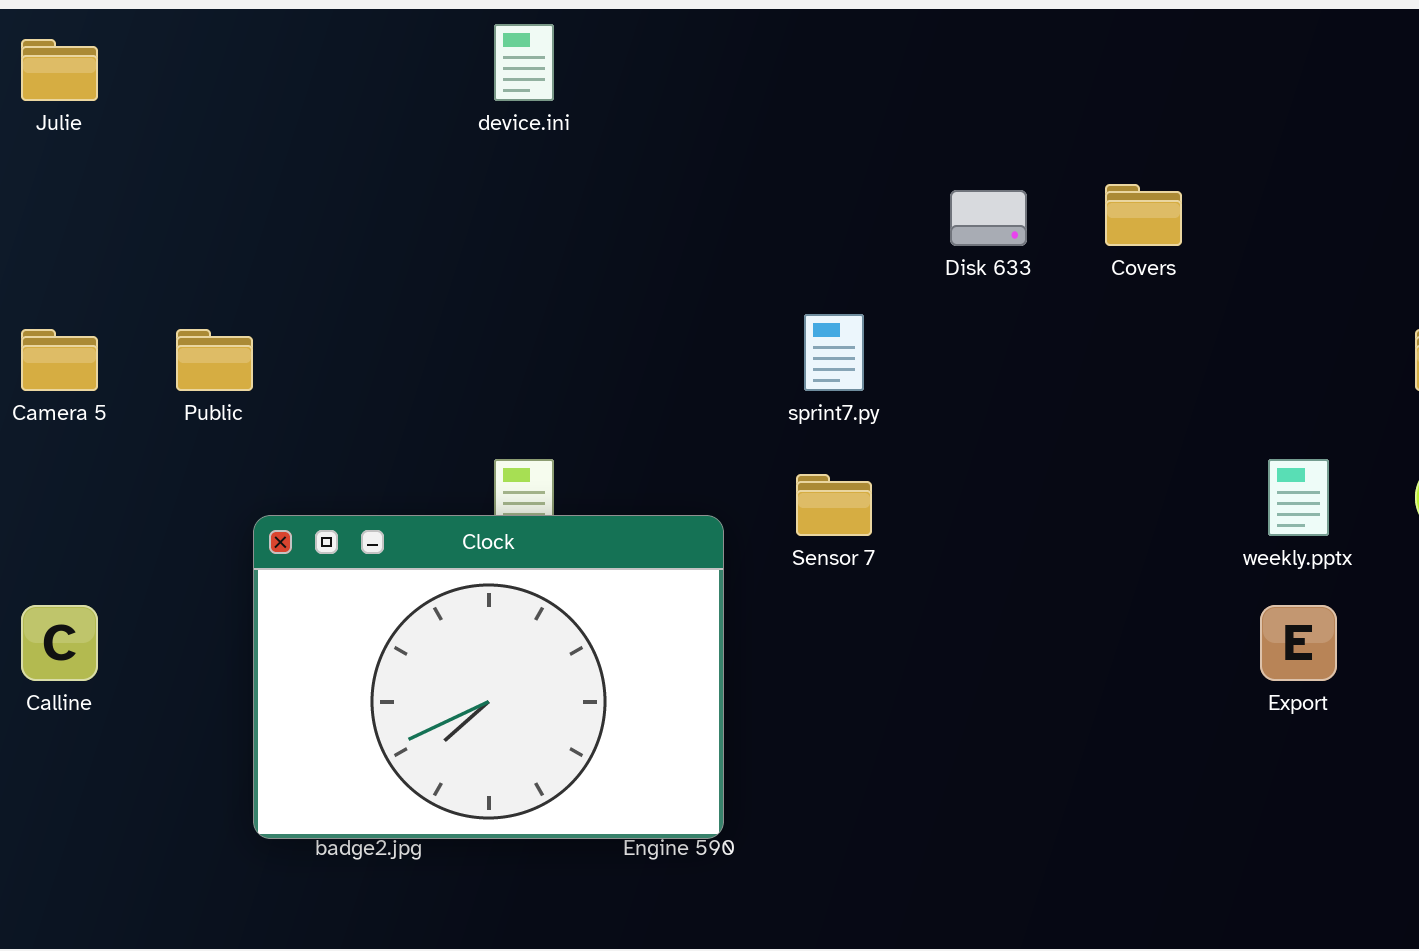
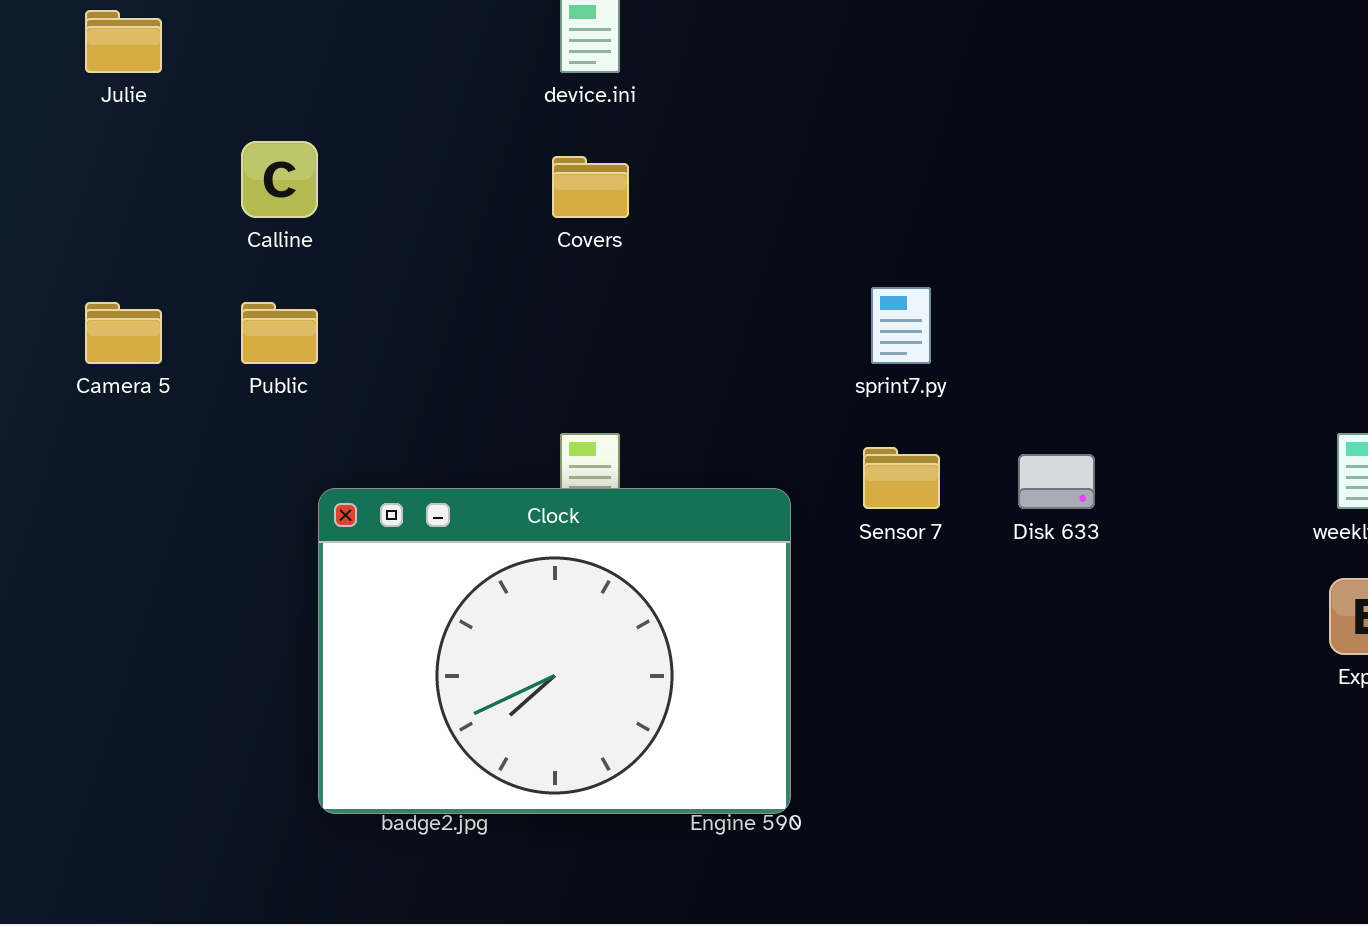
Covers: [1105,184,1182,246] -> [552,156,629,218], moved
Disk 633: [950,190,1027,246] -> [1018,454,1095,509], moved
Calline: [21,605,98,681] -> [241,141,318,218], moved

